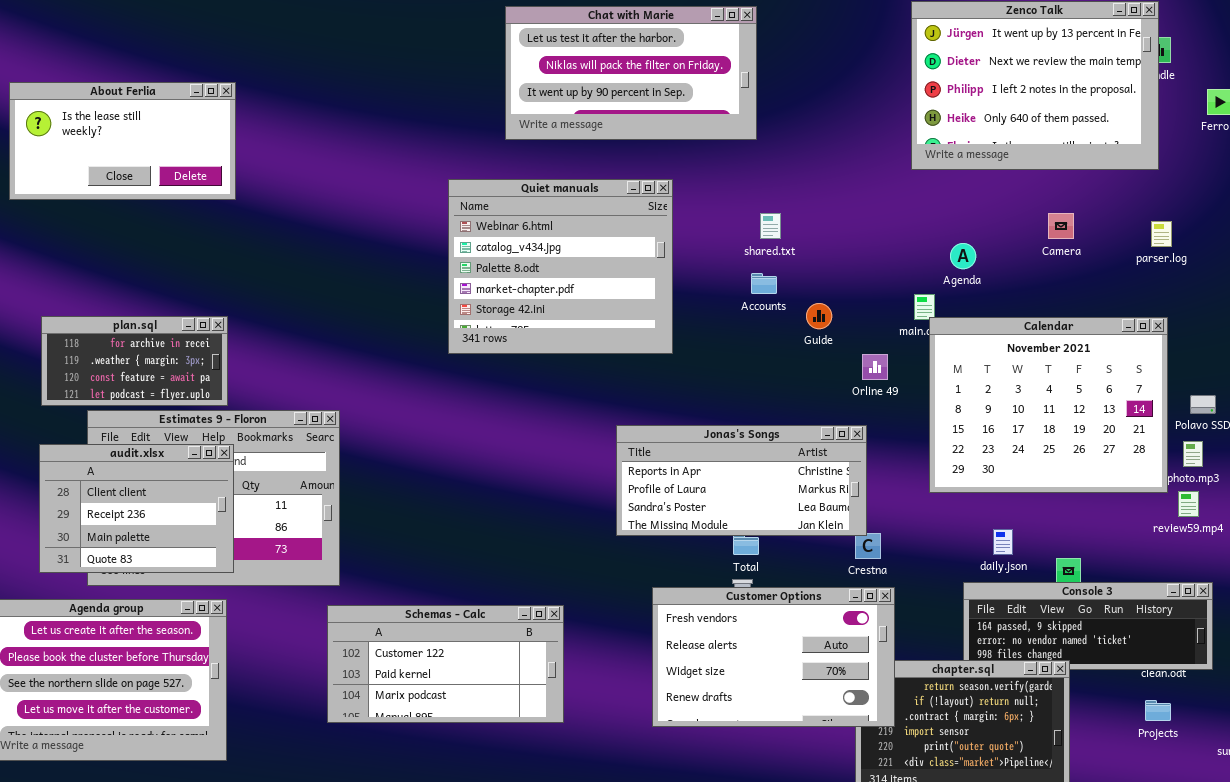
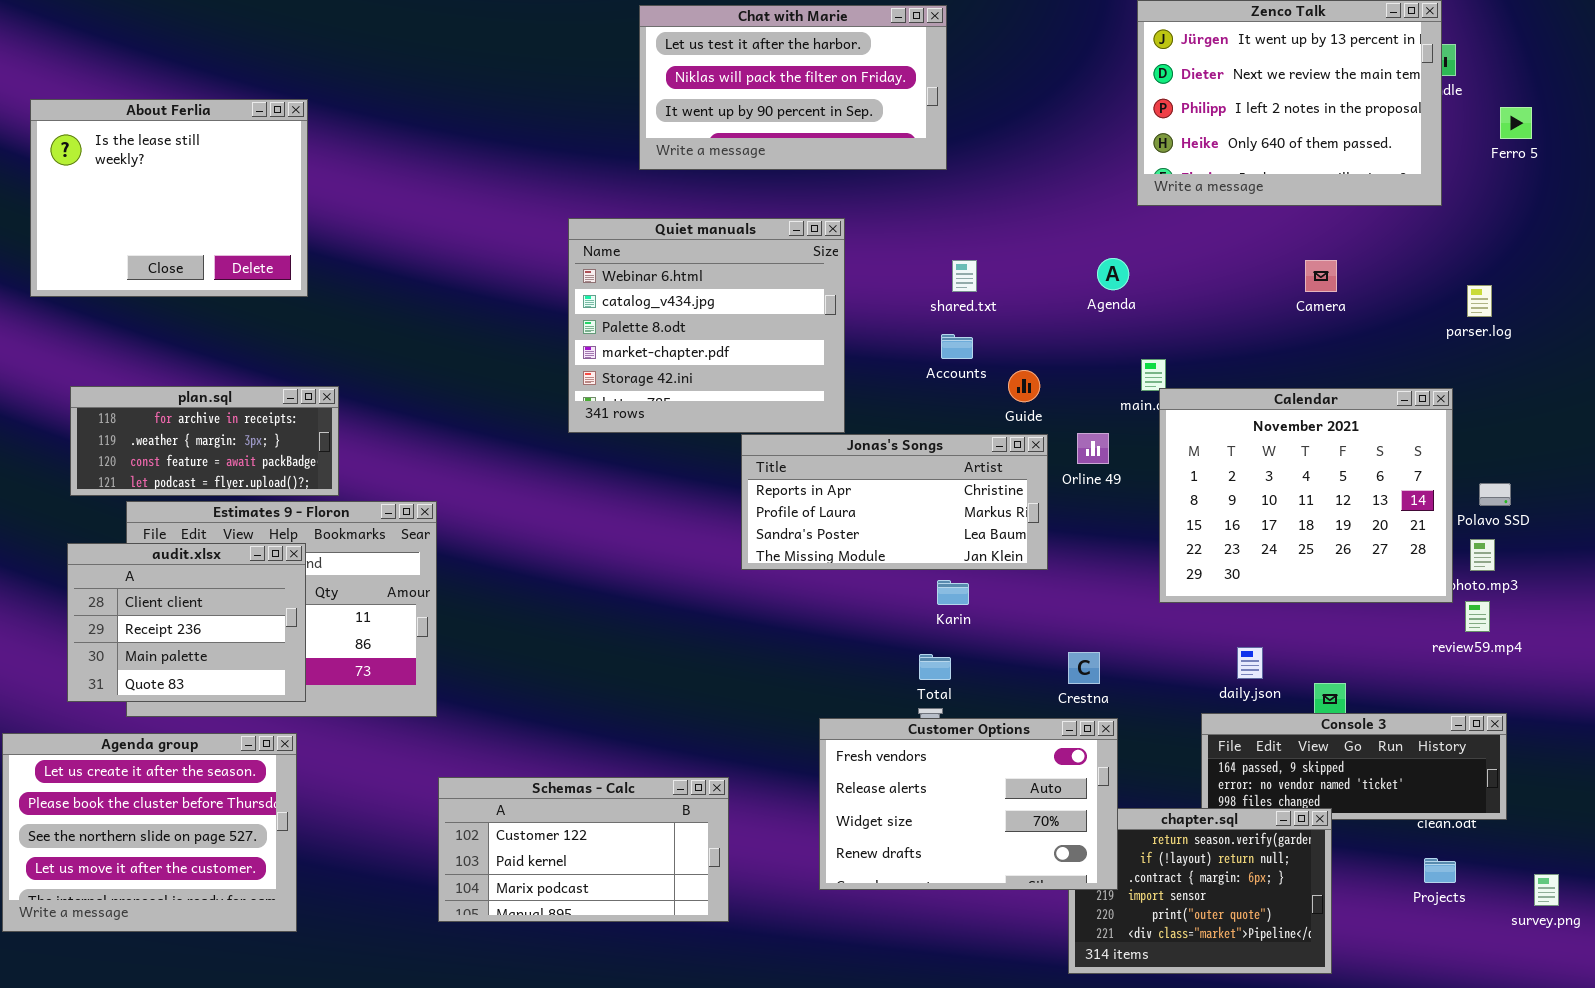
About Ferlia: [9,82,236,200] -> [30,99,308,297], resized
parser.log: [1151,221,1172,247] -> [1467,285,1492,317], moved
Agenda: [950,243,976,269] -> [1097,258,1129,290], moved
plan.sql: [41,316,228,406] -> [70,386,339,496], resized
Jonas's Songs: [616,425,867,536] -> [741,434,1048,570], moved
Schemas - Calc: [327,605,564,723] -> [438,777,729,922], moved

